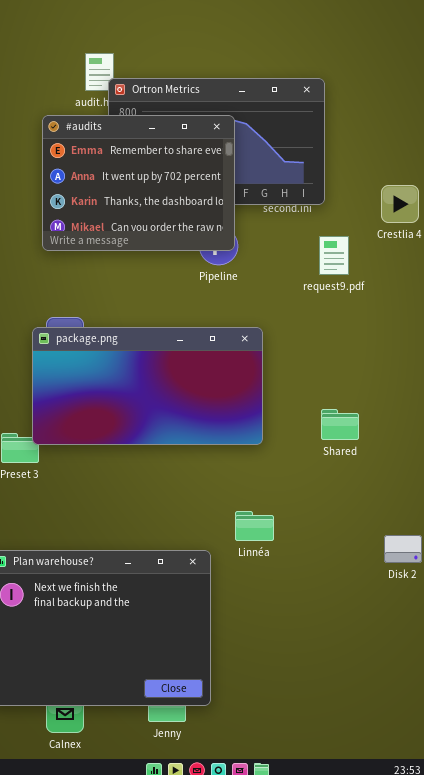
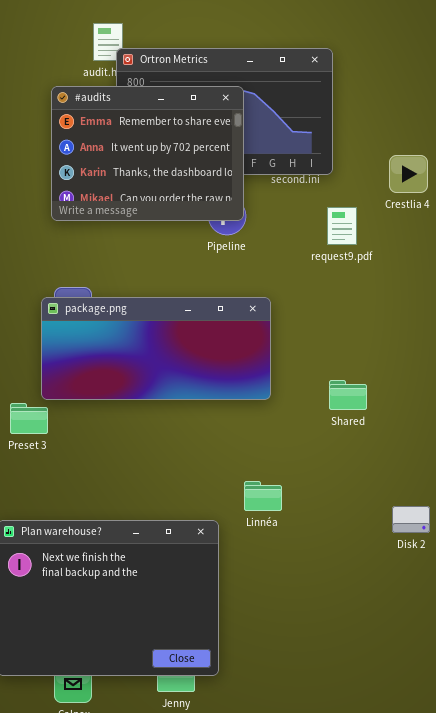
package.png: [32,327,263,445] -> [41,297,271,400], resized

